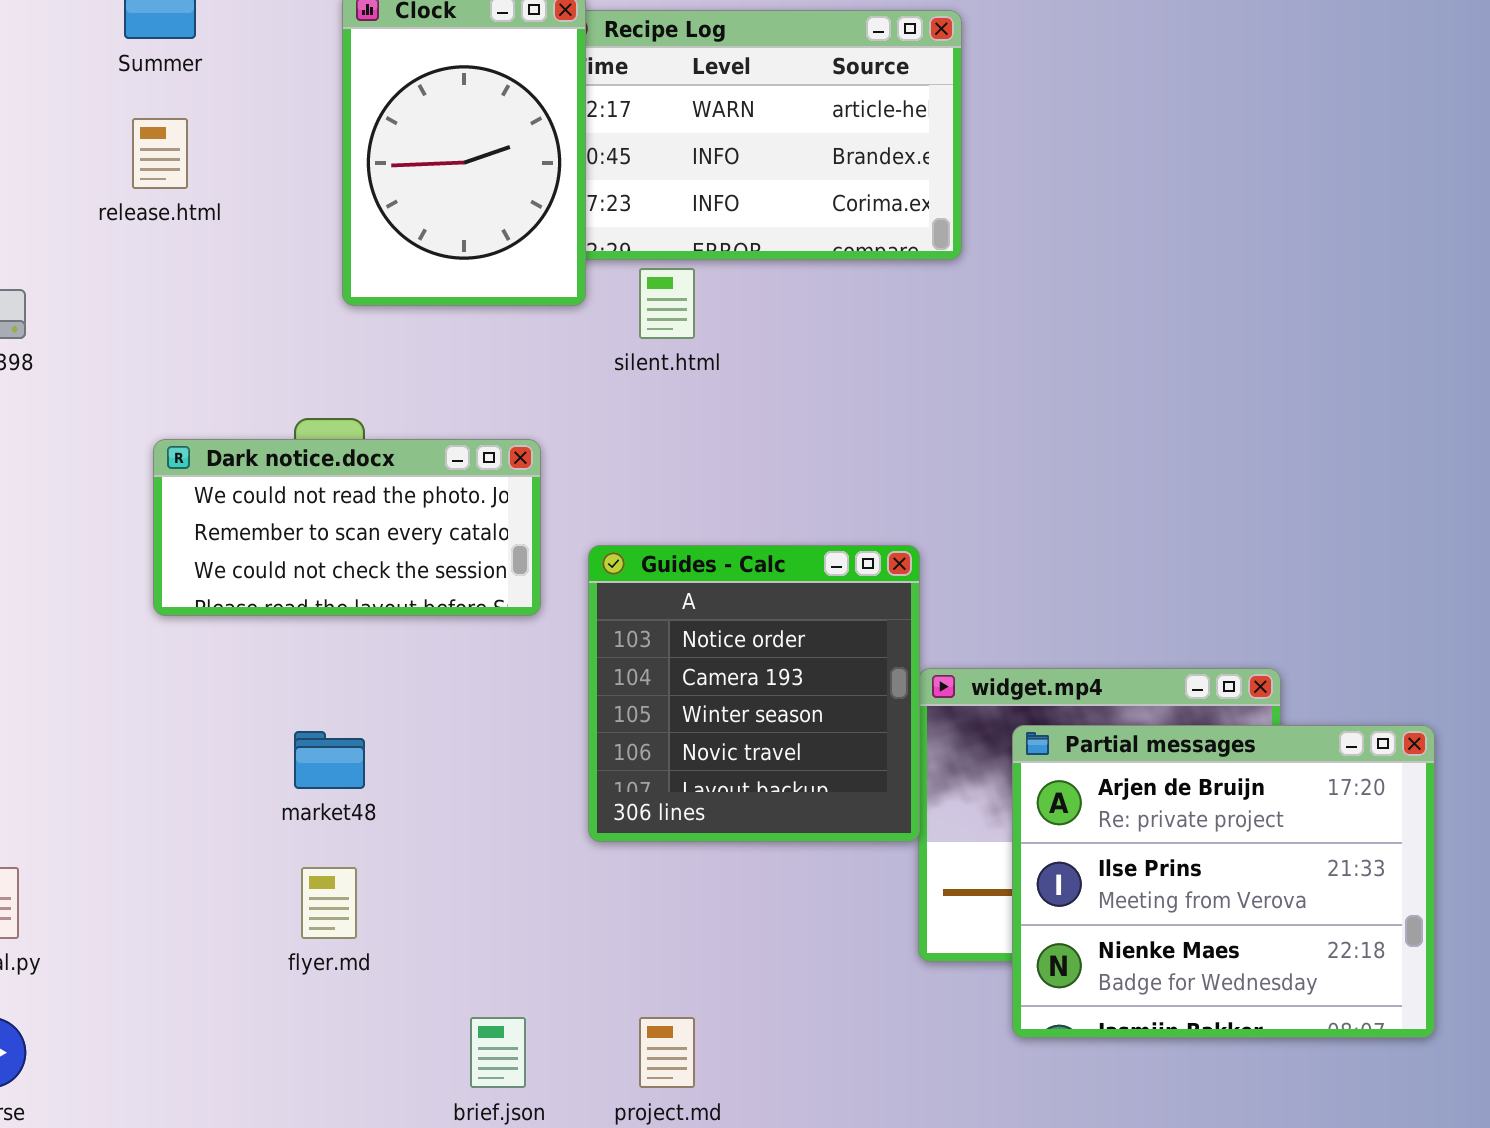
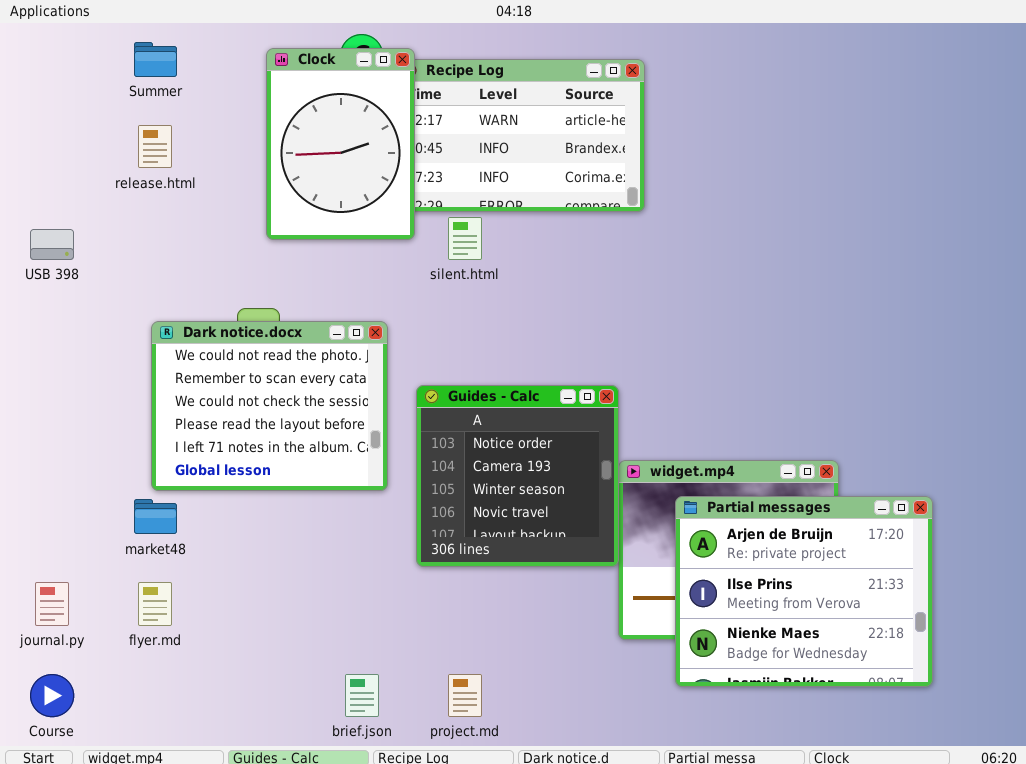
Dark notice.docx: [153,439,541,616] -> [151,321,388,491], resized
market48: [294,731,365,789] -> [134,499,177,534], moved
flyer.md: [301,867,357,939] -> [138,582,172,626], moved

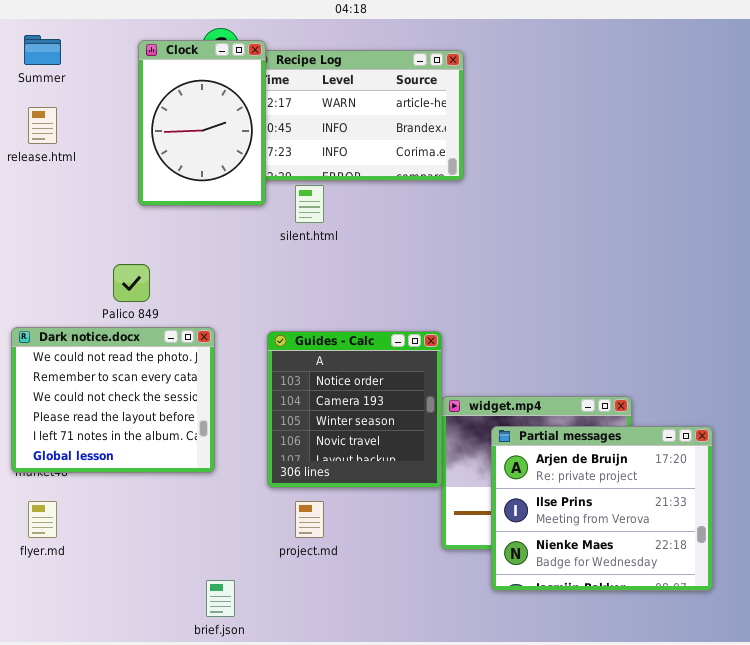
Dark notice.docx: [151,321,388,491] -> [11,327,215,473], moved
project.md: [448,674,482,717] -> [295,501,324,538], moved

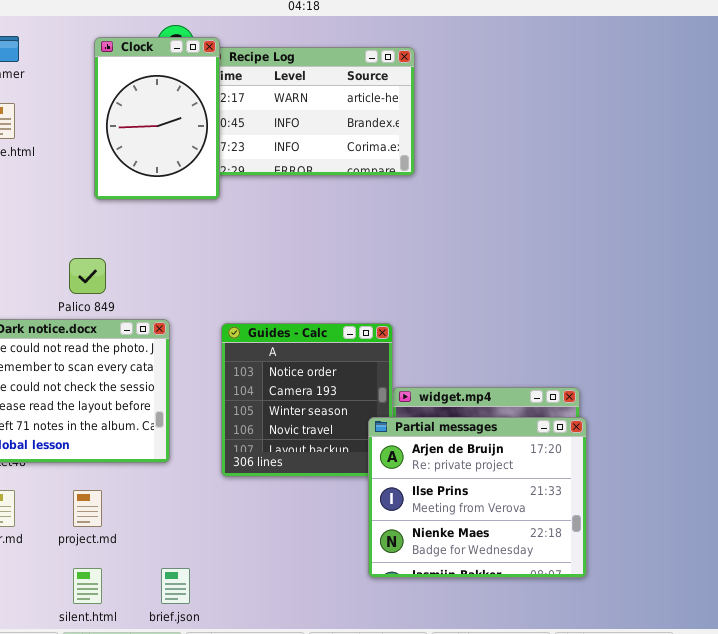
silent.html: [295,185,324,223] -> [73,568,102,604], moved
Partial messages: [491,426,713,591] -> [368,417,587,578], moved
project.md: [295,501,324,538] -> [73,490,102,527], moved

